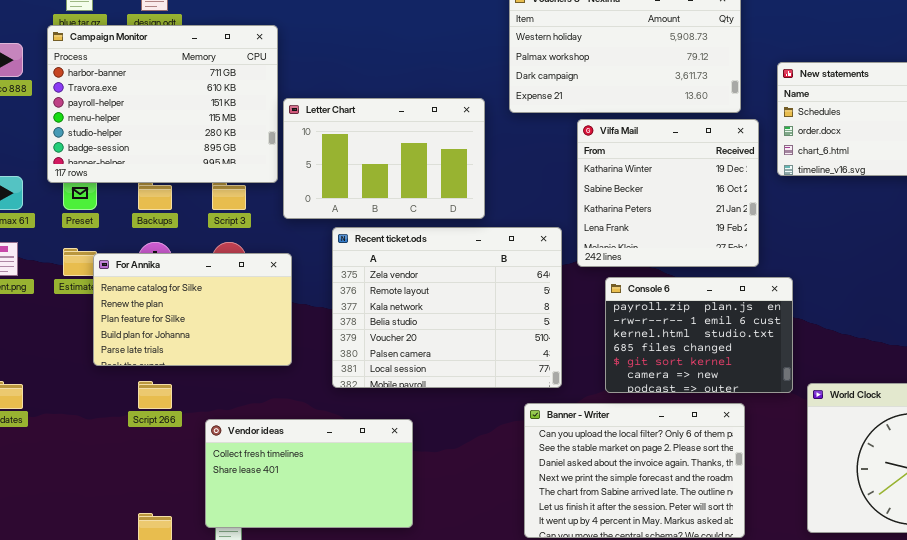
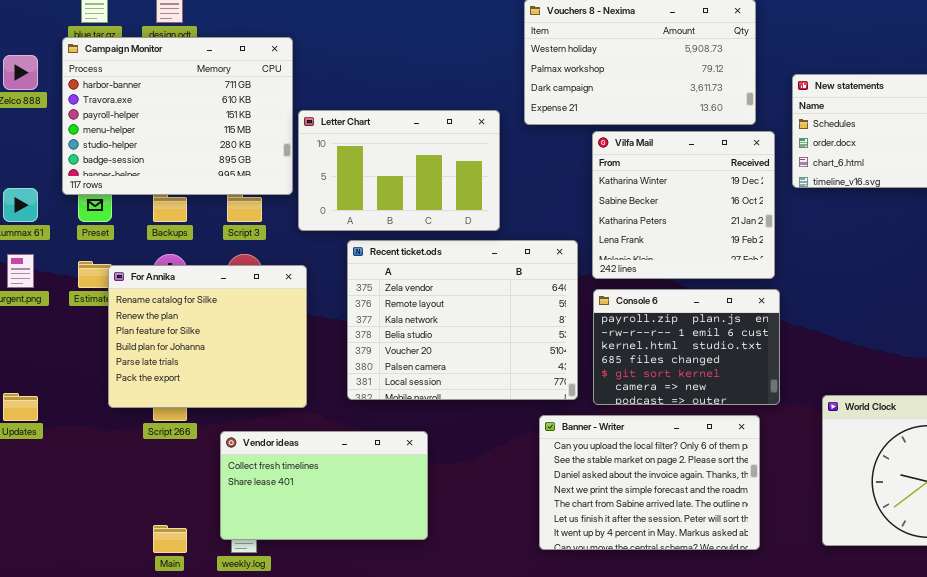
For Annika: [93,253,292,366] -> [108,265,307,408], resized
Console 6: [605,277,793,393] -> [593,289,780,405], moved

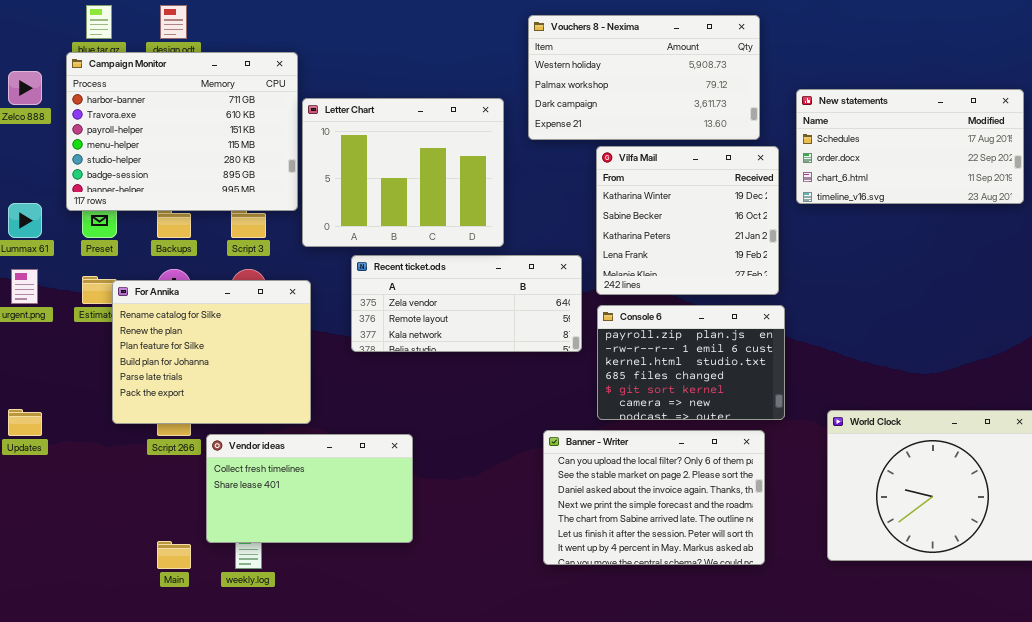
Letter Chart: [298,110,500,231] -> [302,98,504,247], resized
Recent ticket.ods: [347,240,578,400] -> [351,255,582,352], resized
Vendor ideas: [220,431,428,540] -> [206,434,413,543], moved

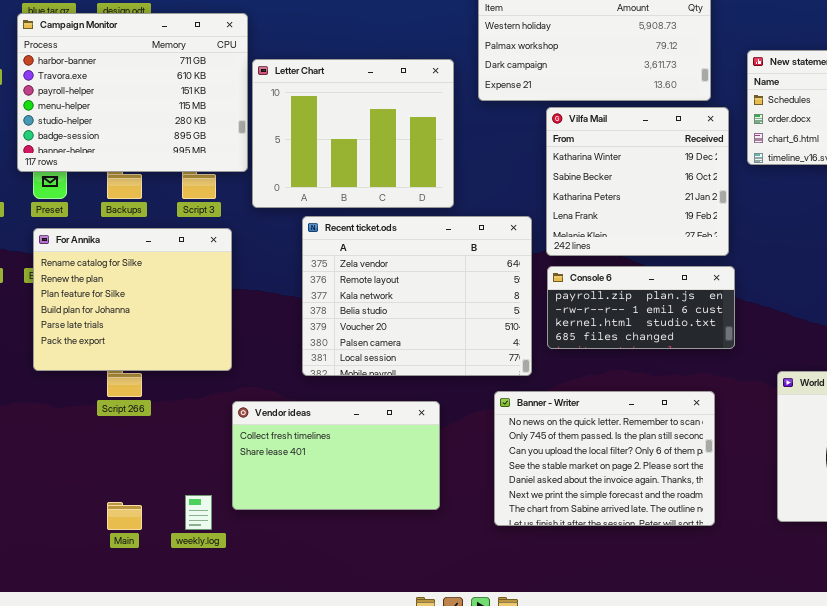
Recent ticket.ods: [351,255,582,352] -> [302,216,532,376], resized
For Annika: [112,280,311,424] -> [33,228,232,371], moved
Console 6: [597,305,785,420] -> [547,266,735,349], resized
Banner - Writer: [543,430,765,565] -> [494,391,715,526], scrolled up 2 rows
Vendor ideas: [206,434,413,543] -> [232,401,440,510], moved

